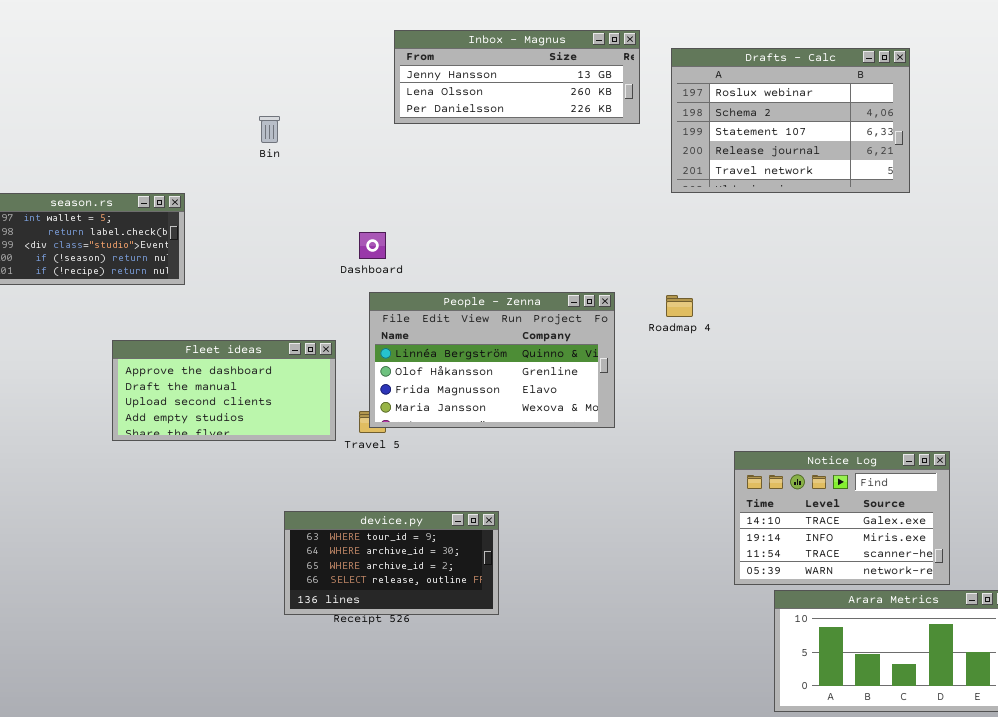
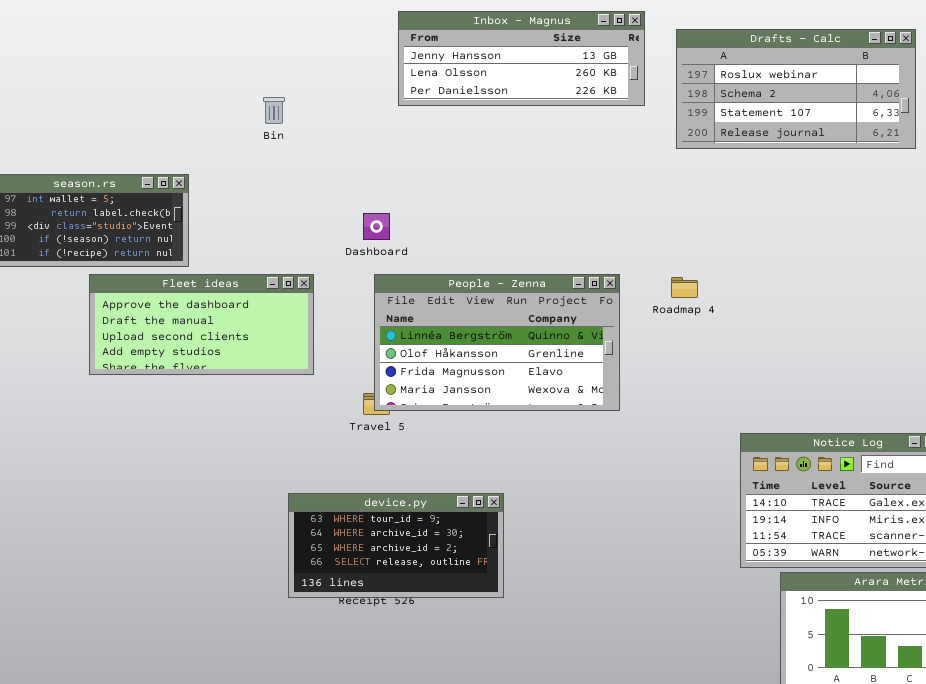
Drafts - Calc: [671,48,910,193] -> [676,29,916,149], resized
Fleet ideas: [112,340,336,441] -> [89,274,314,375], moved

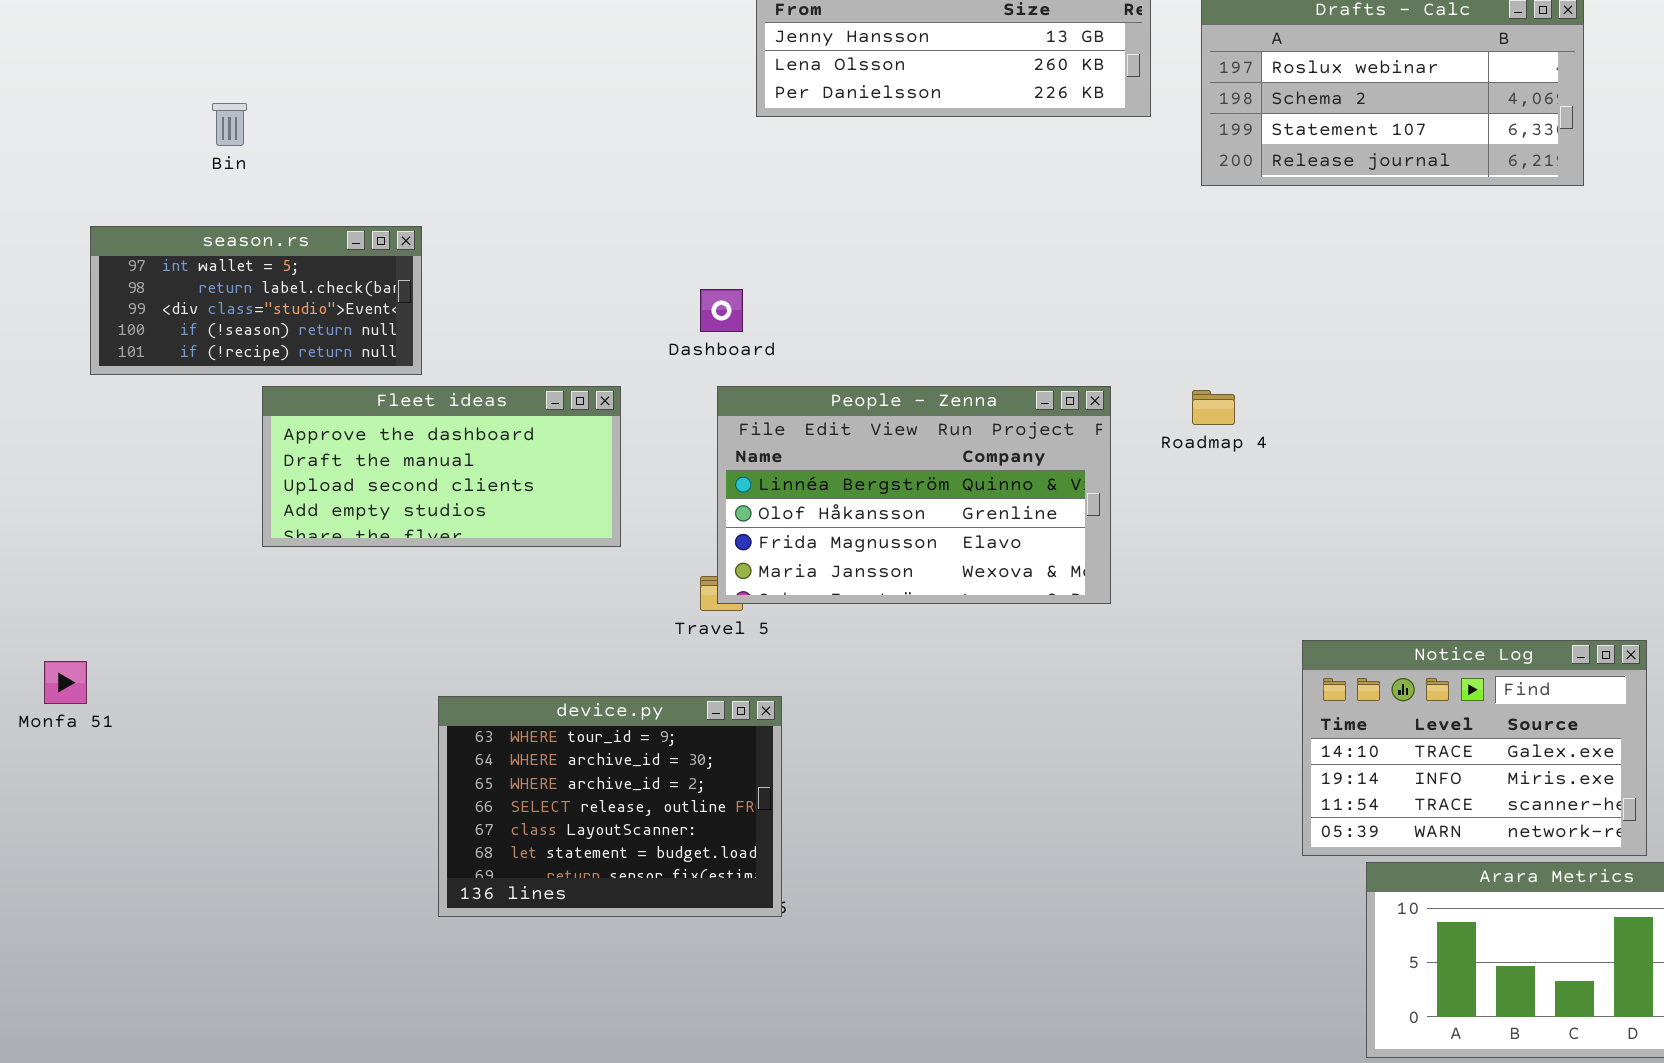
Bin: [263,97,285,124] -> [212,103,247,146], moved
device.py: [288,493,504,598] -> [438,696,782,917], moved, resized

